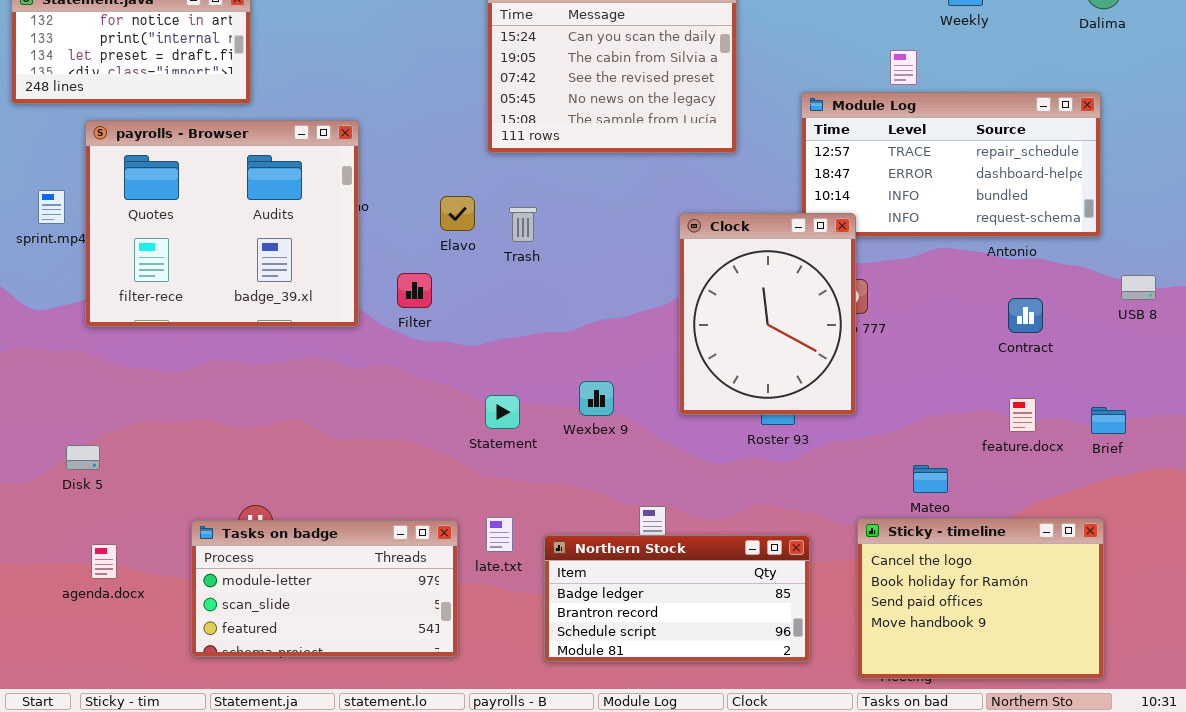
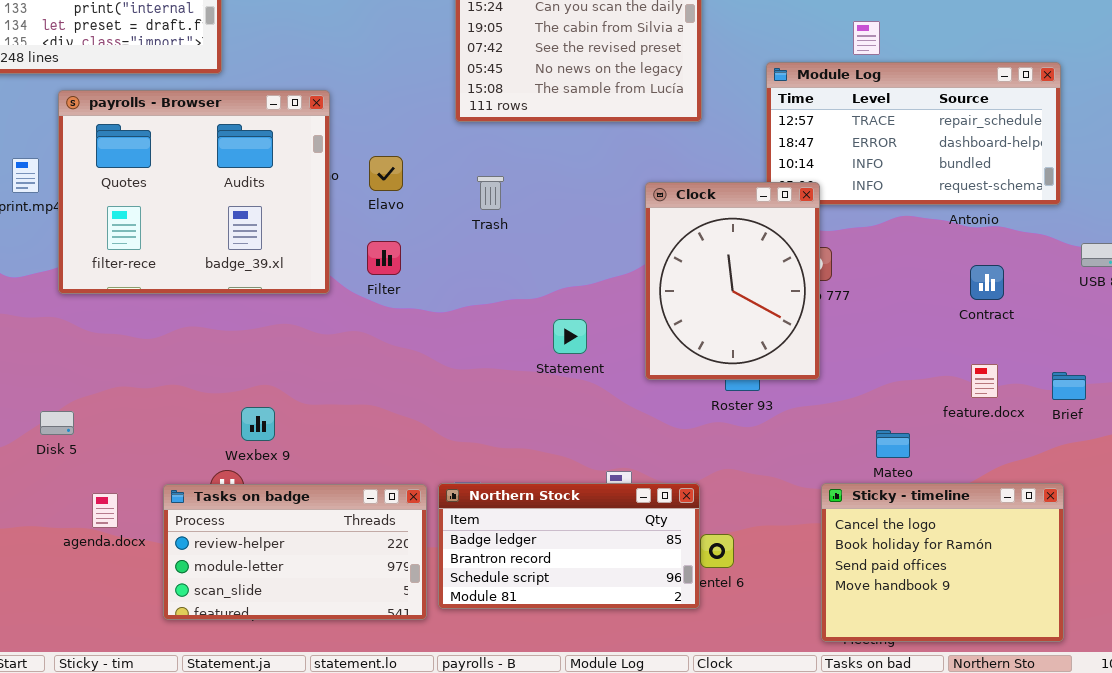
Elavo: [440,196,475,231] -> [369,156,403,191], moved
Wexbex 9: [579,381,614,416] -> [241,407,275,441], moved
Statement: [485,395,520,429] -> [553,319,587,354], moved
Tasks on badge: [191,520,458,657] -> [163,484,427,620], scrolled up 1 row
Northern Stock: [544,535,810,662] -> [438,483,700,609], moved
agenda.docx: [91,544,117,579] -> [92,493,118,528], moved

